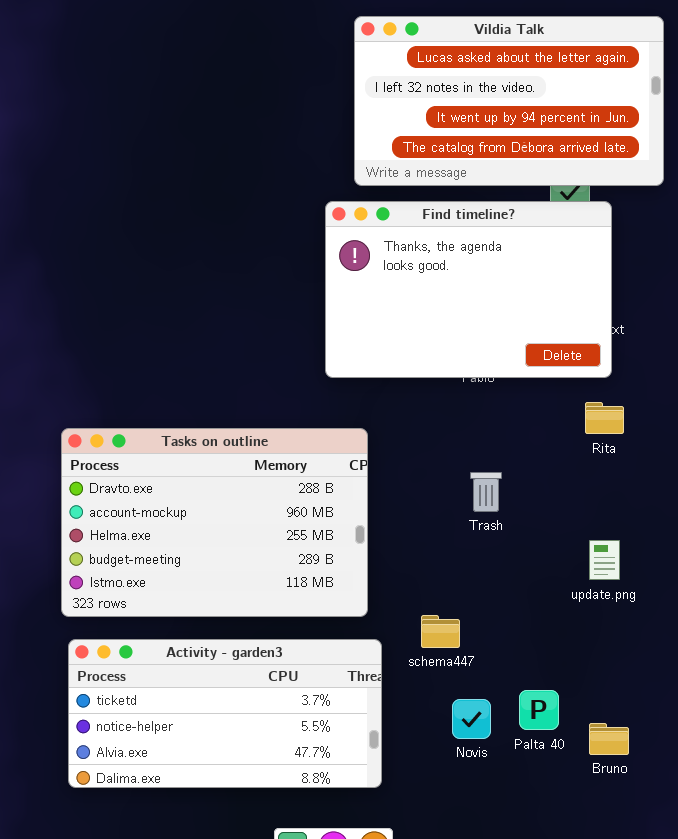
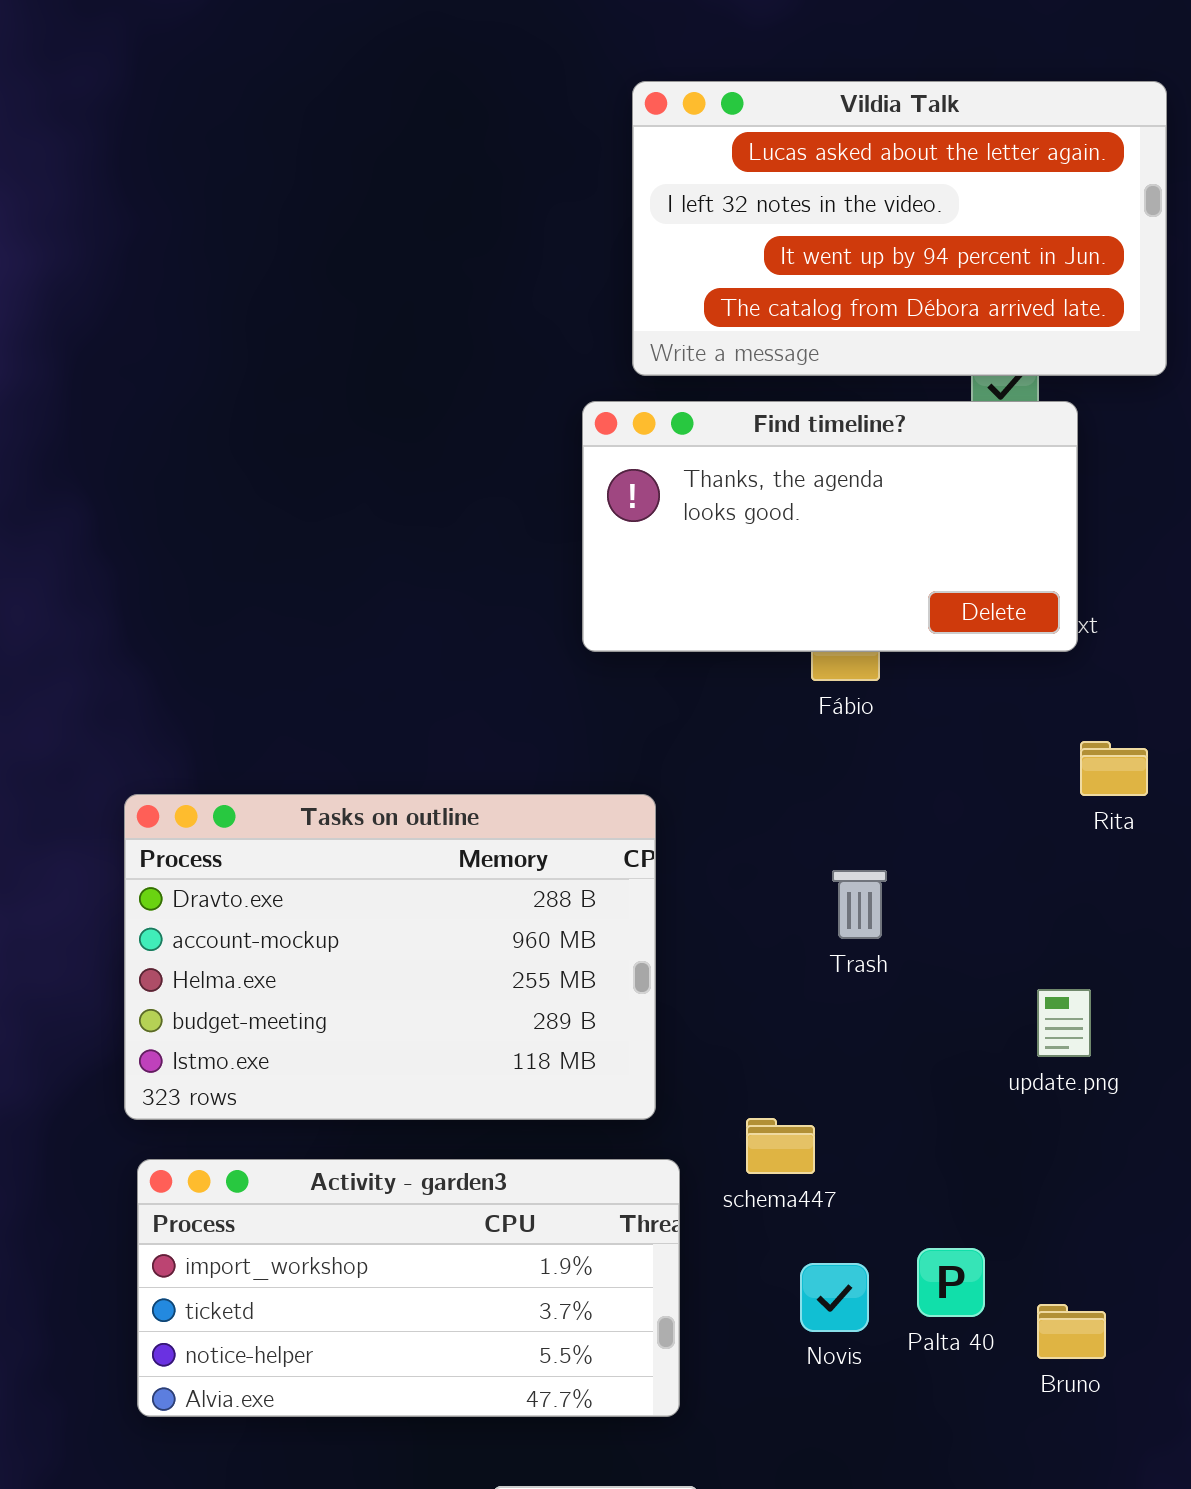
Find timeline?: [325,201,612,378] -> [582,401,1078,652], resized
Rita: [585,402,624,434] -> [1080,741,1148,796], moved
Activity - garden3: [68,639,382,788] -> [137,1159,680,1417], scrolled up 1 row

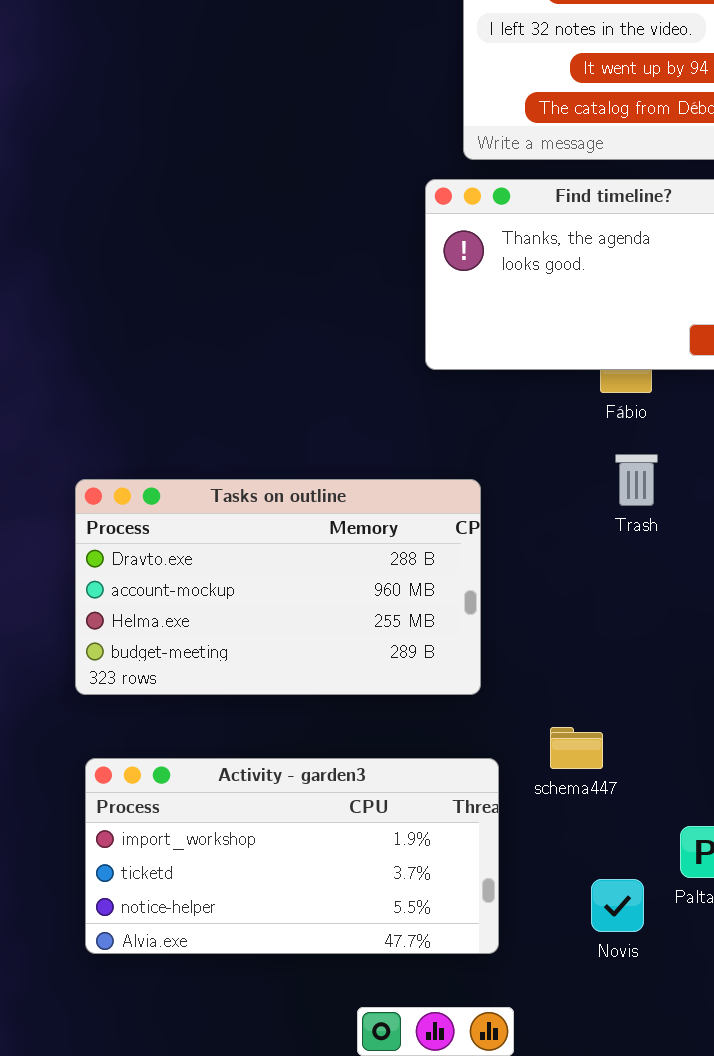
Tasks on outline: [124,794,656,1120] -> [75,479,481,695], resized
Trash: [832,870,887,939] -> [615,454,658,506], moved
Novis: [800,1263,869,1332] -> [591,879,644,932], moved

